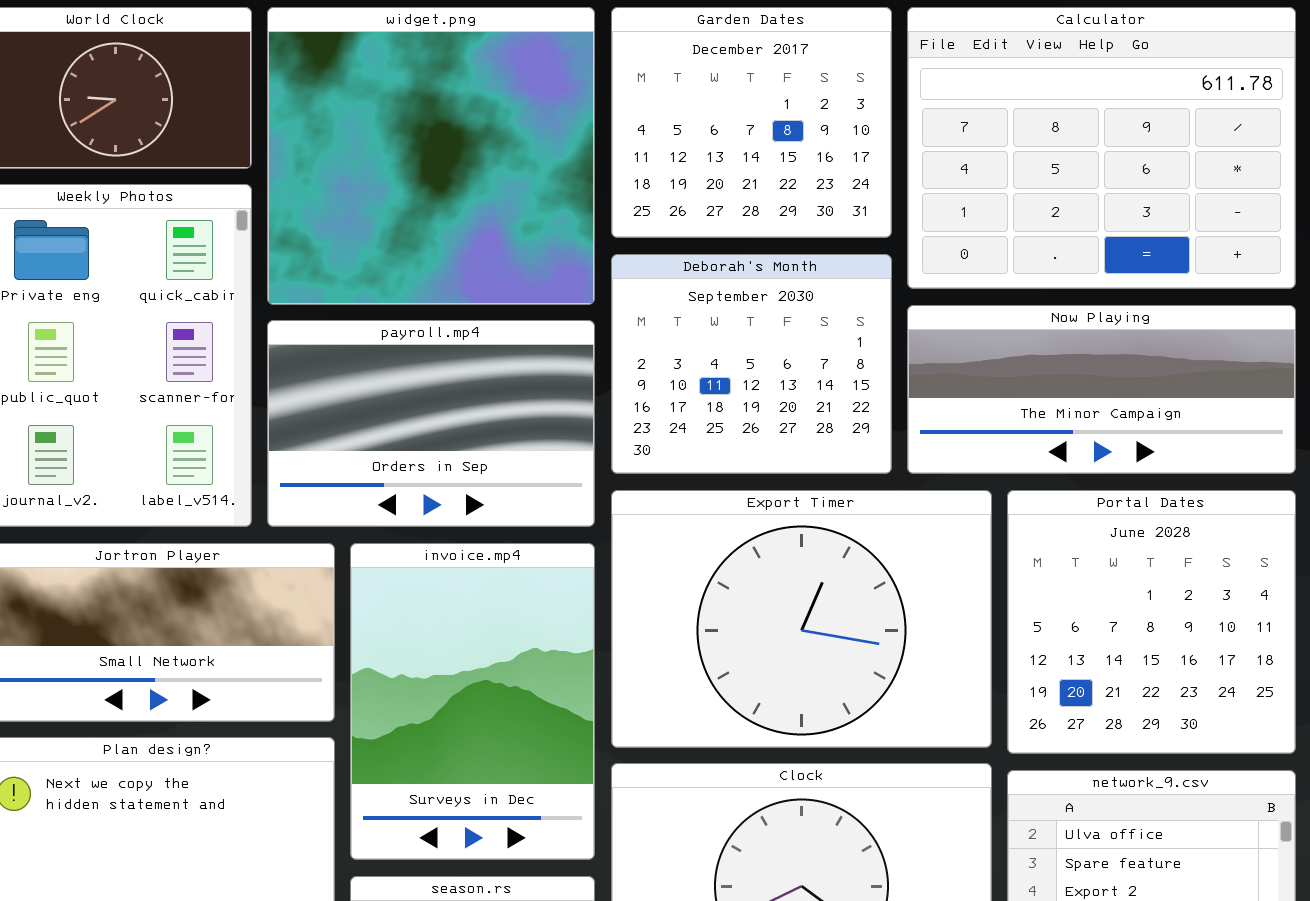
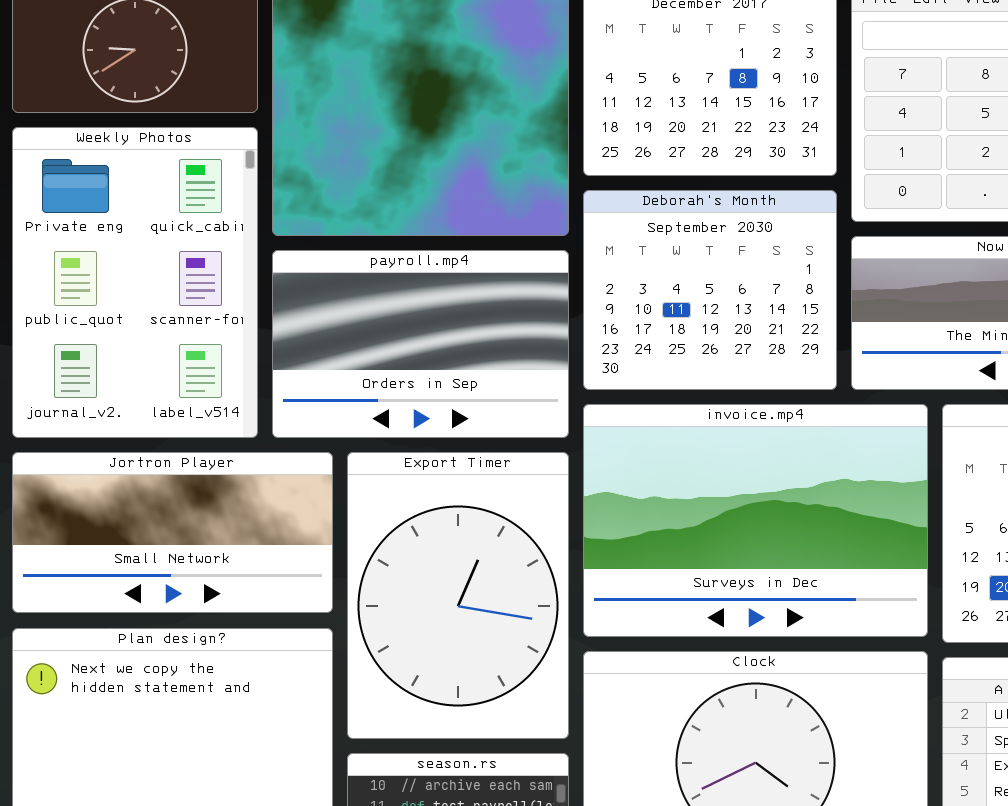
Export Timer: [611,490,992,748] -> [347,452,569,739], moved, resized
invoice.mp4: [350,543,595,860] -> [583,404,928,637], moved, resized

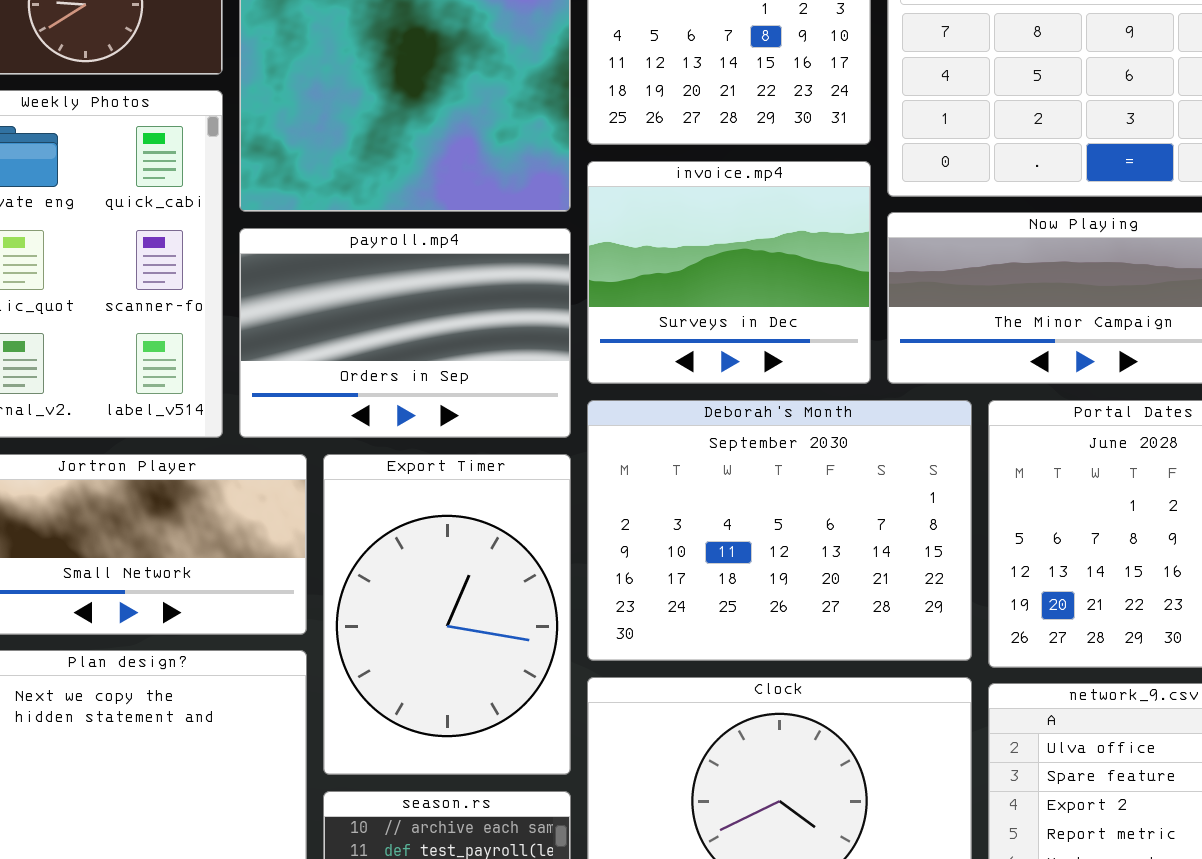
Deborah's Month: [583,190,837,390] -> [587,400,972,661], moved, resized
invoice.mp4: [583,404,928,637] -> [587,161,871,384], moved, resized

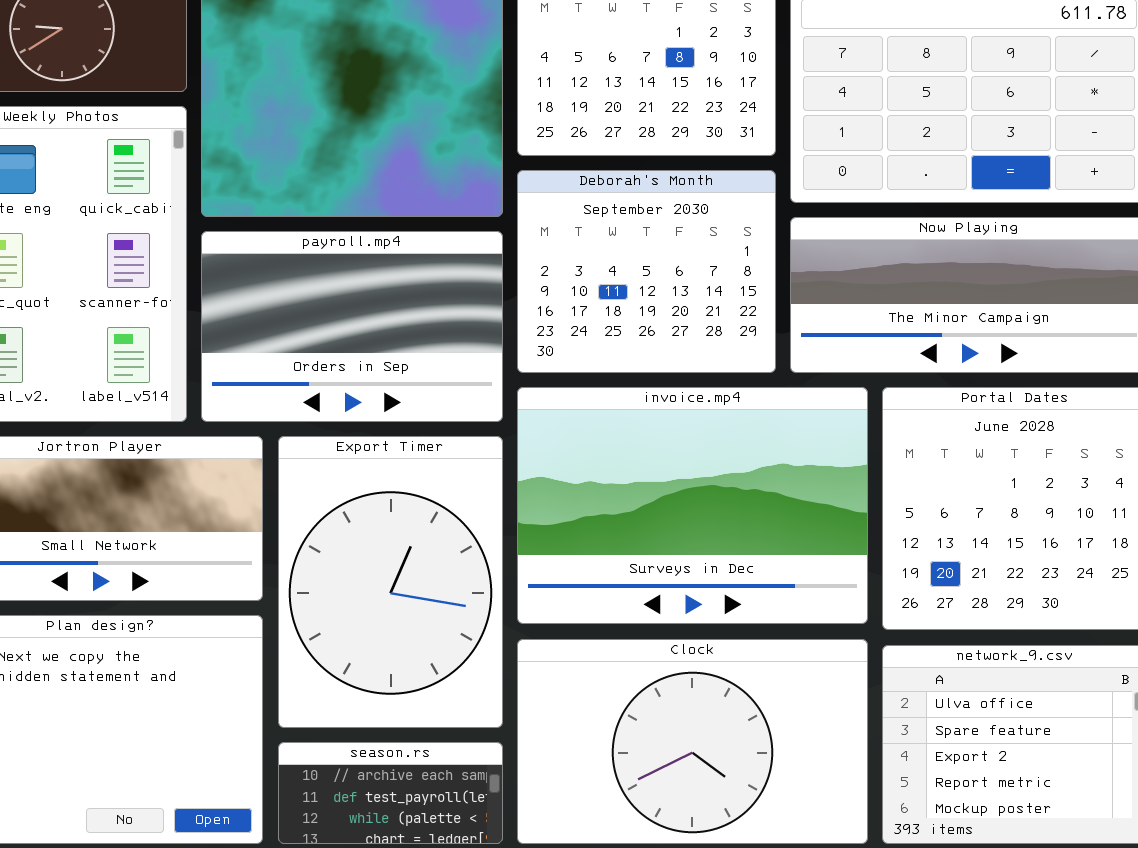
invoice.mp4: [587,161,871,384] -> [517,387,868,624], moved, resized
Deborah's Month: [587,400,972,661] -> [517,170,776,373], moved, resized

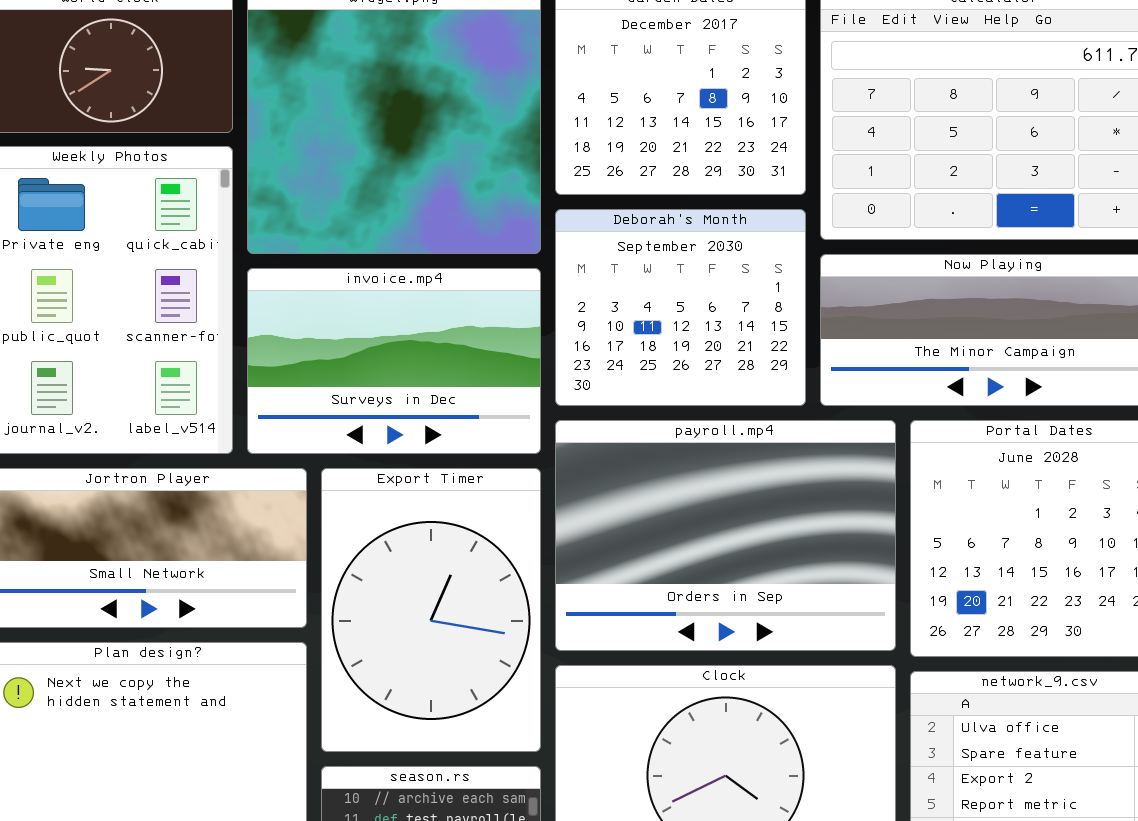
payroll.mp4: [201,231,503,422] -> [555,420,896,651], moved, resized
invoice.mp4: [517,387,868,624] -> [247,268,541,454], moved, resized

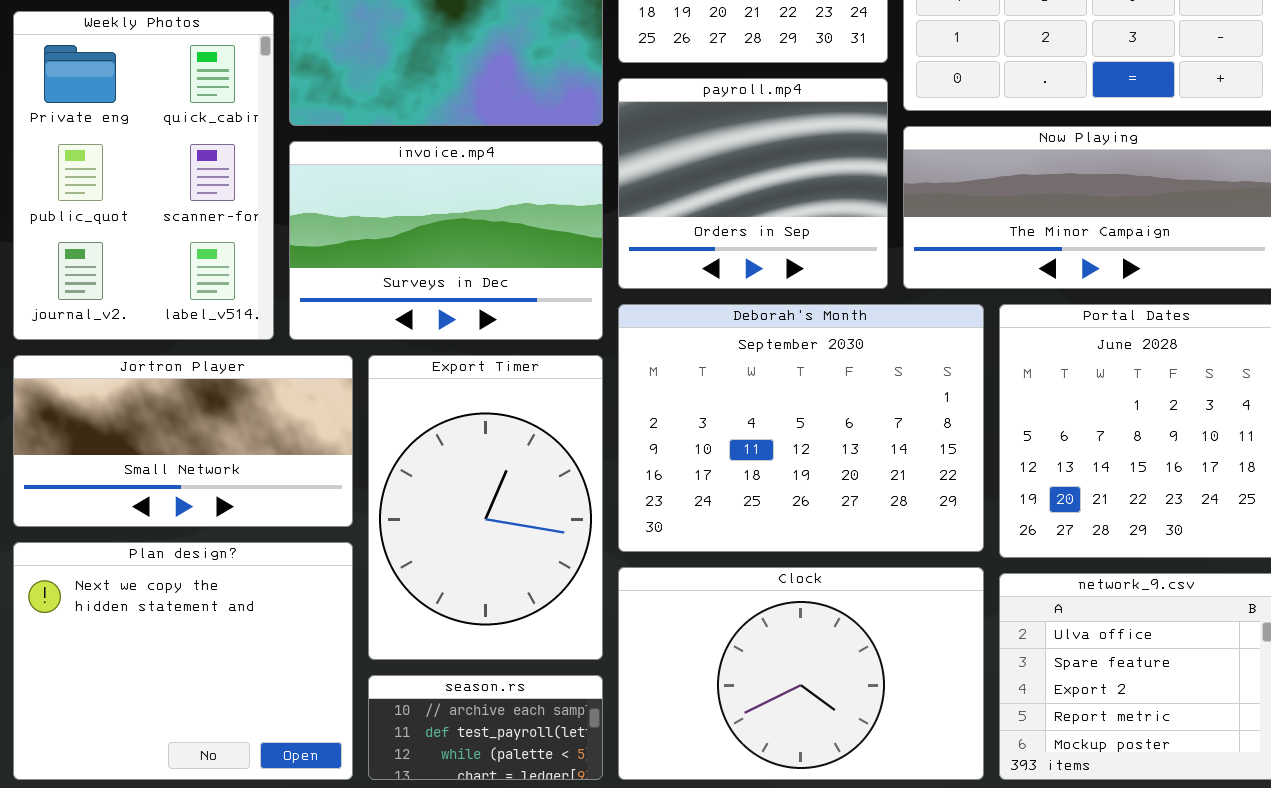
Deborah's Month: [555,209,806,406] -> [618,304,984,552], moved, resized
payroll.mp4: [555,420,896,651] -> [618,78,888,289], moved, resized

